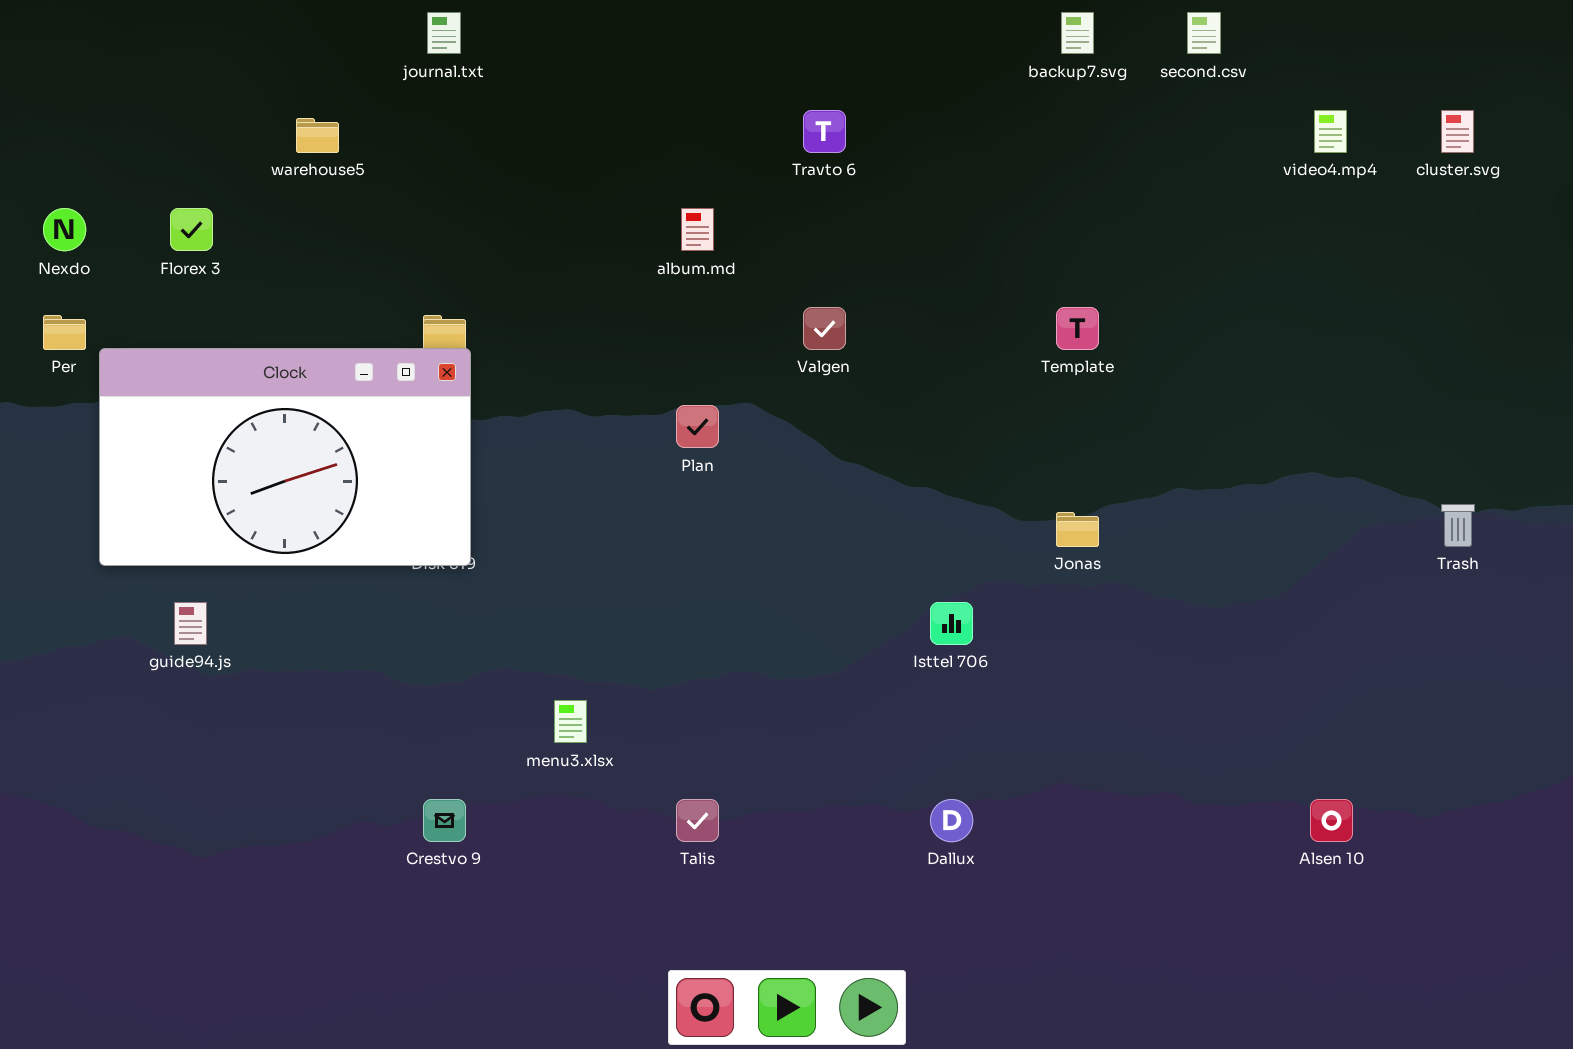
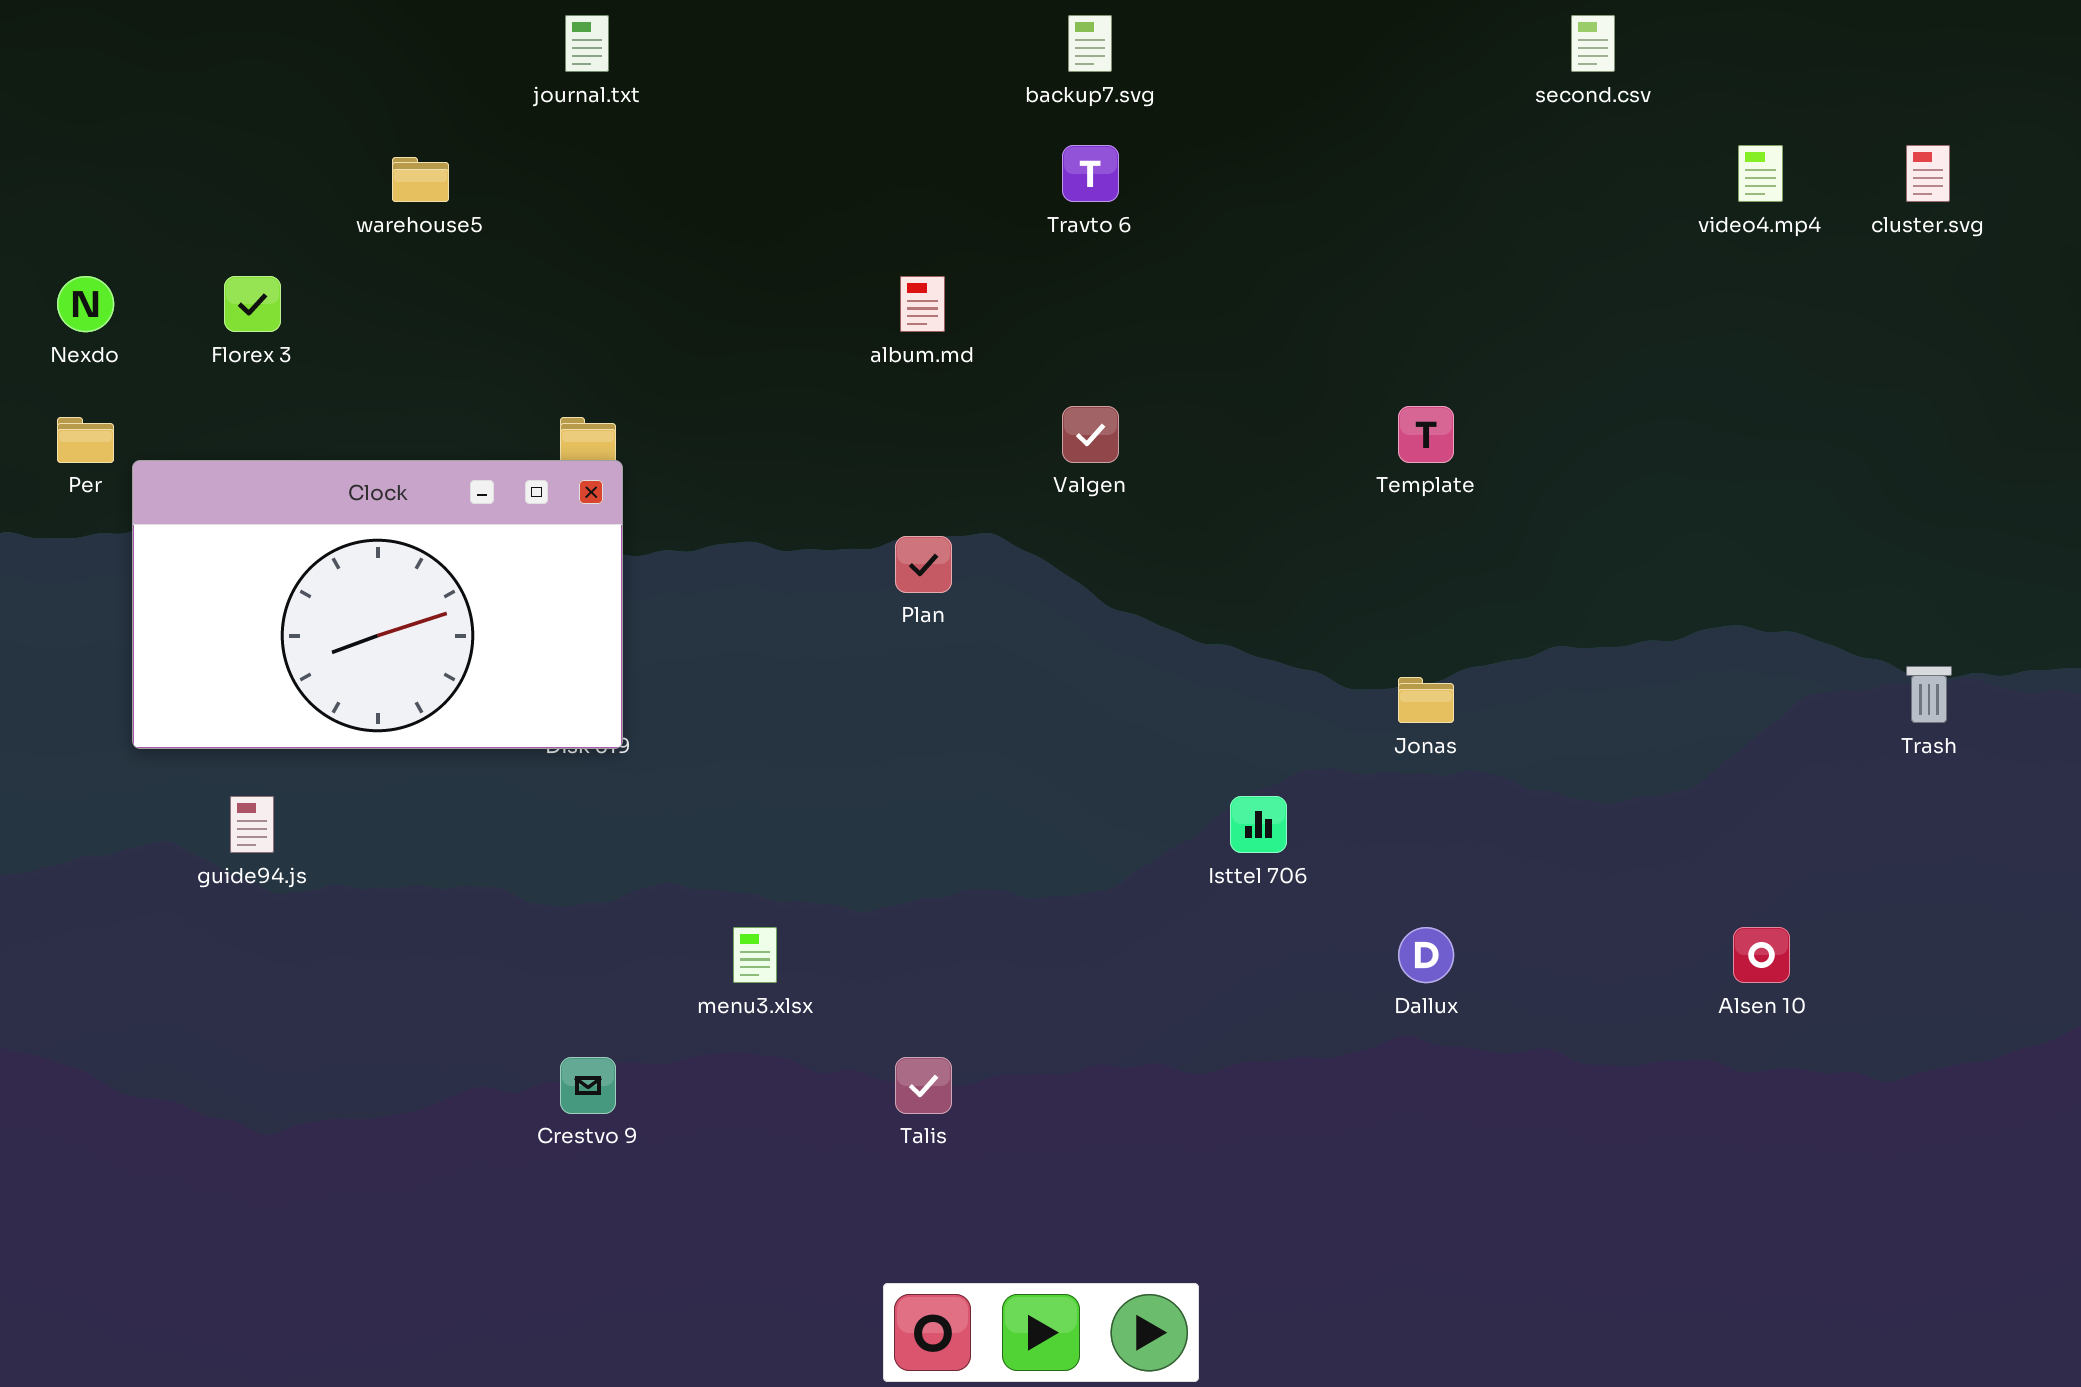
backup7.svg: [1061,12,1094,54] -> [1068,15,1112,72], moved
Dallux: [930,799,973,842] -> [1398,927,1454,983], moved
Alsen 10: [1310,799,1353,842] -> [1733,927,1790,983], moved

